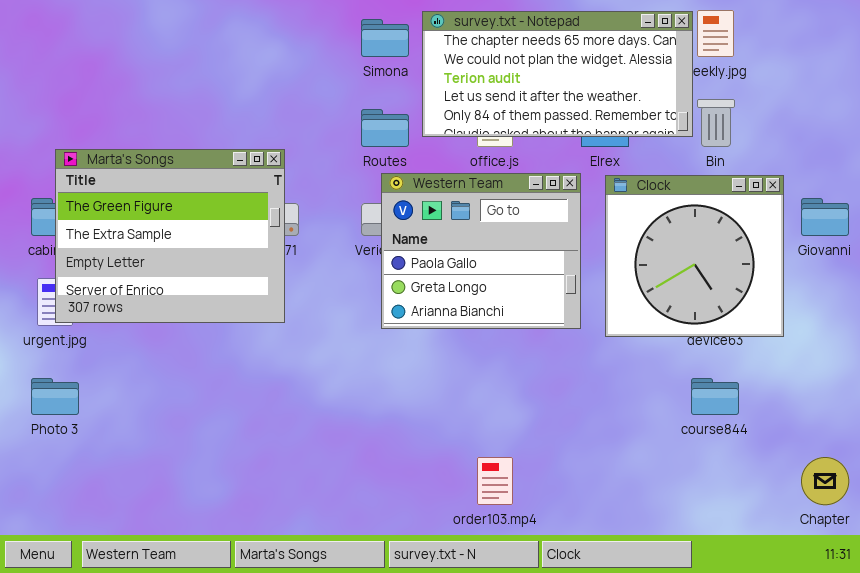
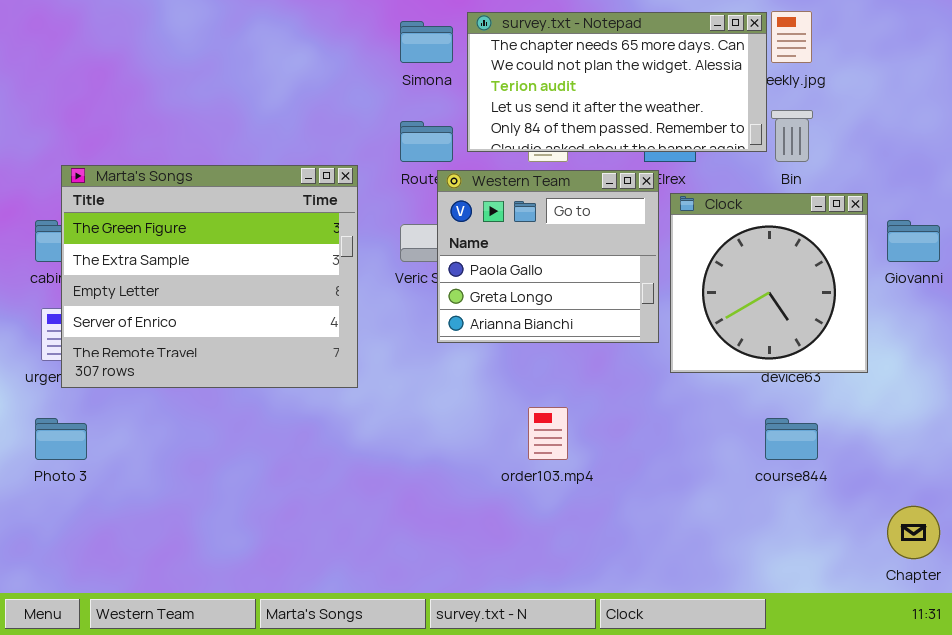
Marta's Songs: [55,149,285,323] -> [61,165,358,388], resized
Western Team: [381,173,581,329] -> [437,170,659,343], moved
order103.mp4: [477,457,513,505] -> [528,407,568,460], moved

